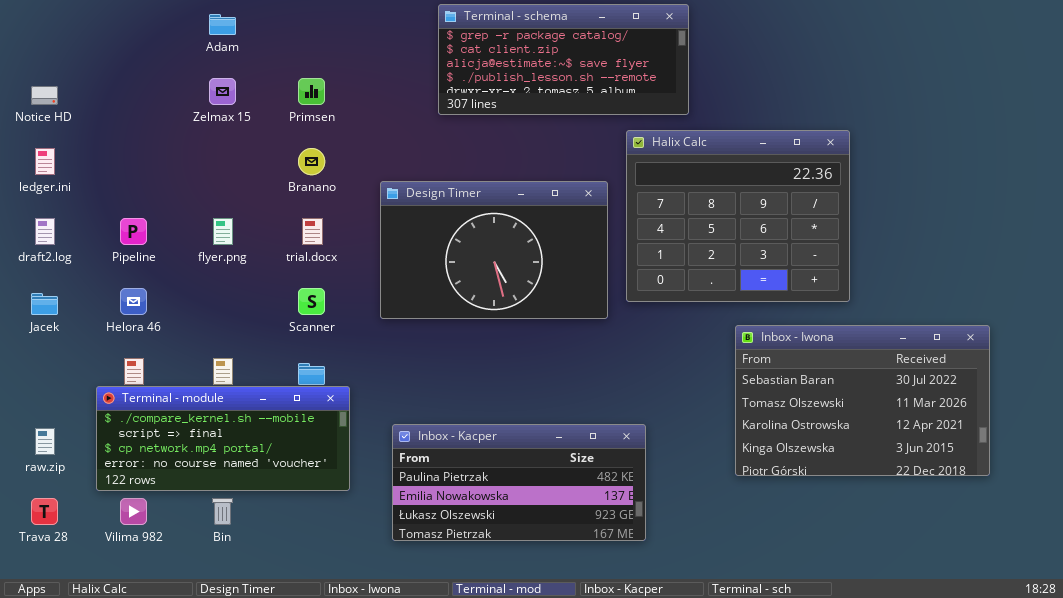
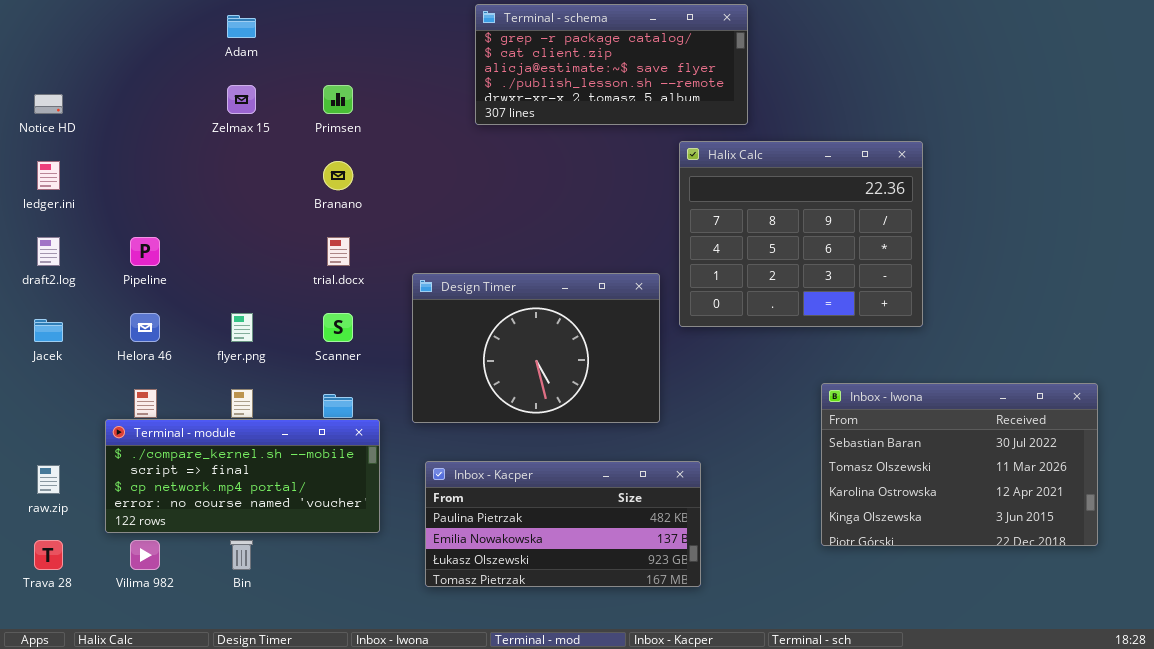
Design Timer: [380,181,608,319] -> [412,273,660,423], moved
flyer.png: [213,218,233,245] -> [231,313,253,342], moved
Inbox - Iwona: [735,325,990,476] -> [821,383,1098,546], moved

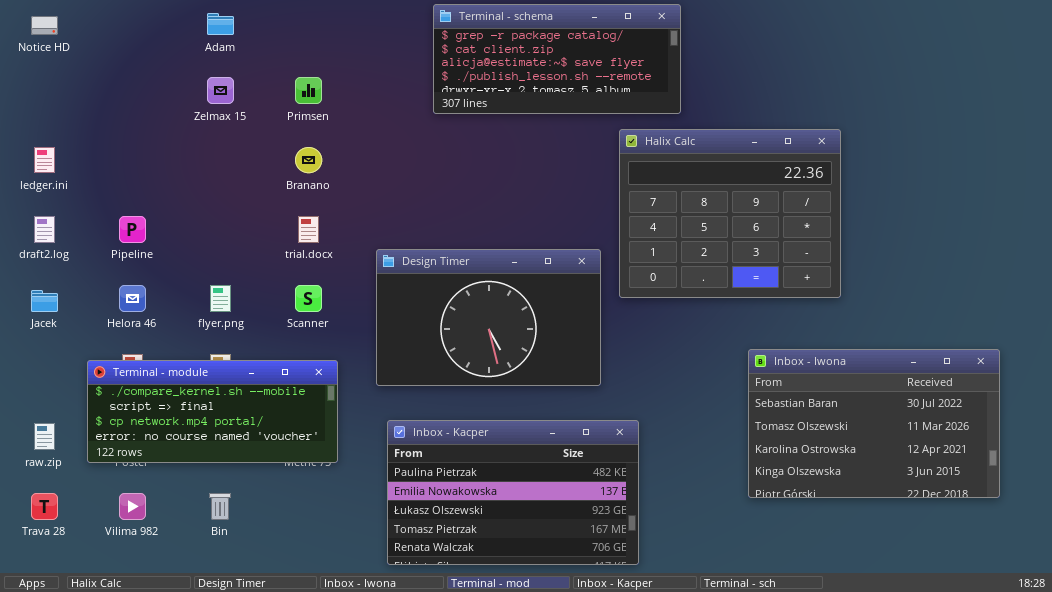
Notice HD: [34,94,63,114] -> [31,16,58,35], moved
Terminal - module: [105,419,380,533] -> [87,360,338,463], moved
Inbox - Kacper: [425,461,701,587] -> [387,420,639,565], resized

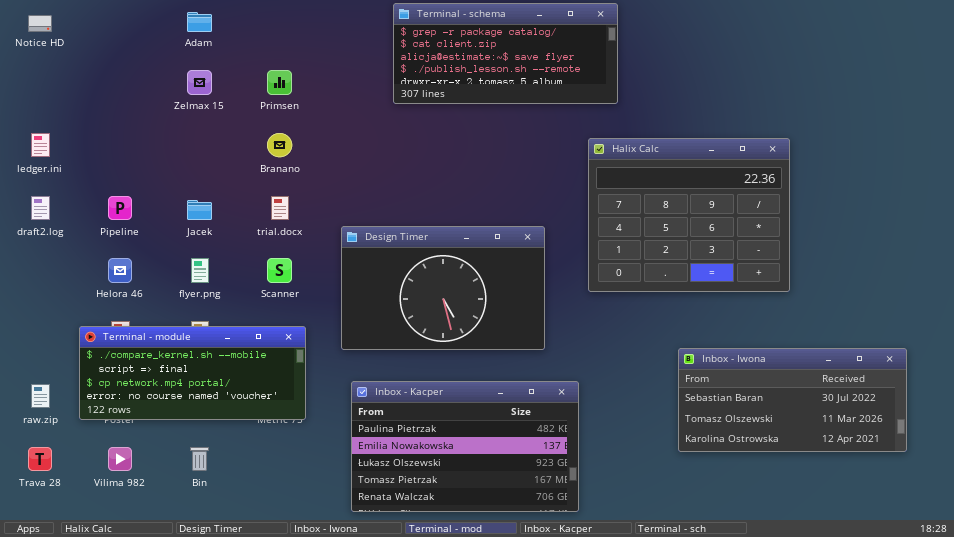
Halix Calc: [619,129,841,298] -> [588,138,790,292], moved
Jacek: [31,290,58,312] -> [187,200,212,220], moved
Inbox - Iwona: [748,349,1000,498] -> [678,348,907,452], resized

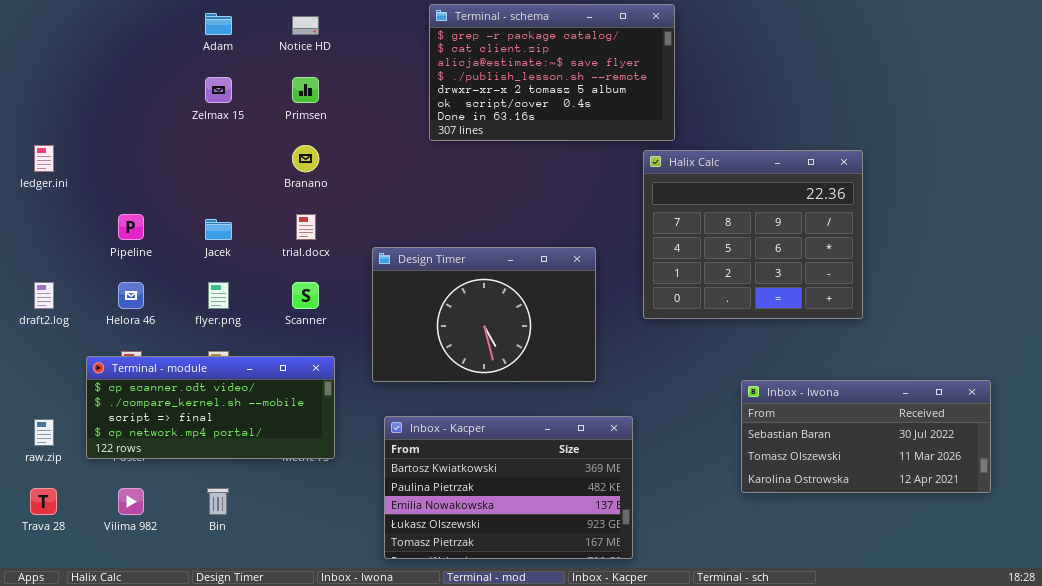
Terminal - schema: [393,3,618,104] -> [429,4,675,141], resized
Notice HD: [28,15,52,32] -> [292,16,319,35], moved
draft2.log: [31,196,50,220] -> [34,282,54,309], moved
Terminal - module: [79,326,306,420] -> [86,356,335,459], scrolled up 1 row
Inbox - Kacper: [351,381,579,512] -> [384,416,633,559], scrolled up 1 row

